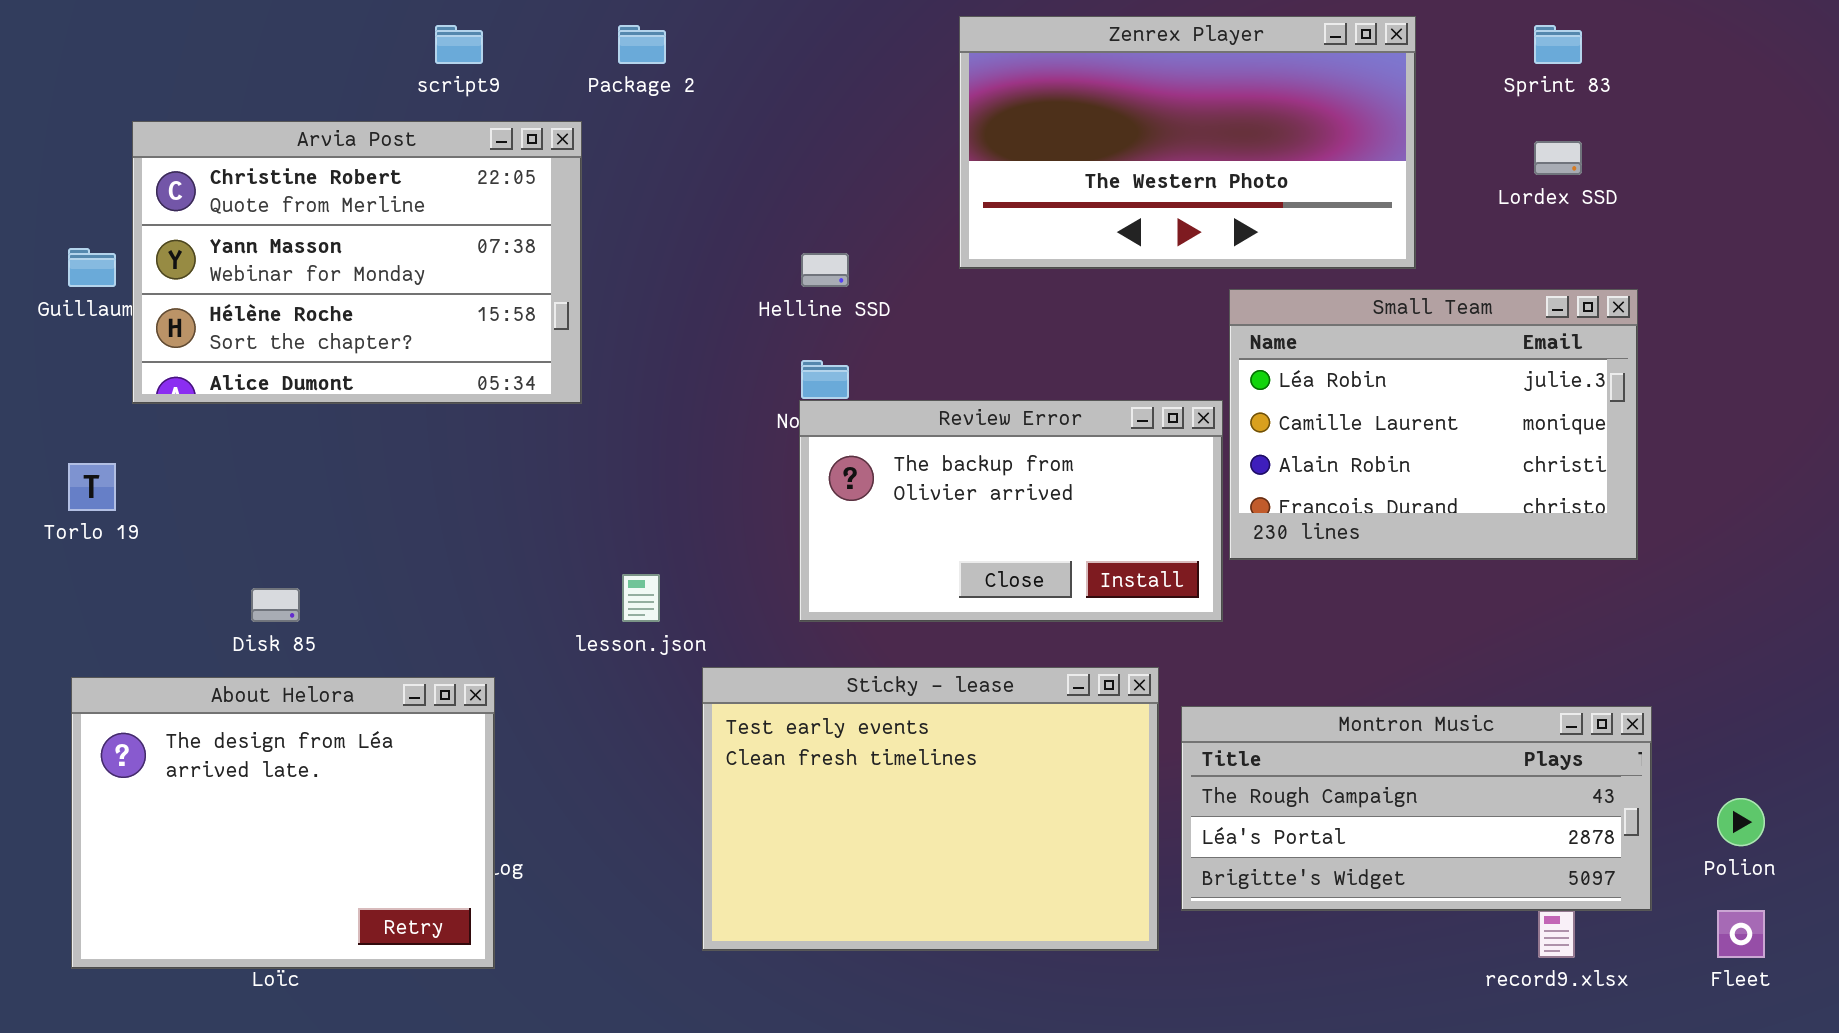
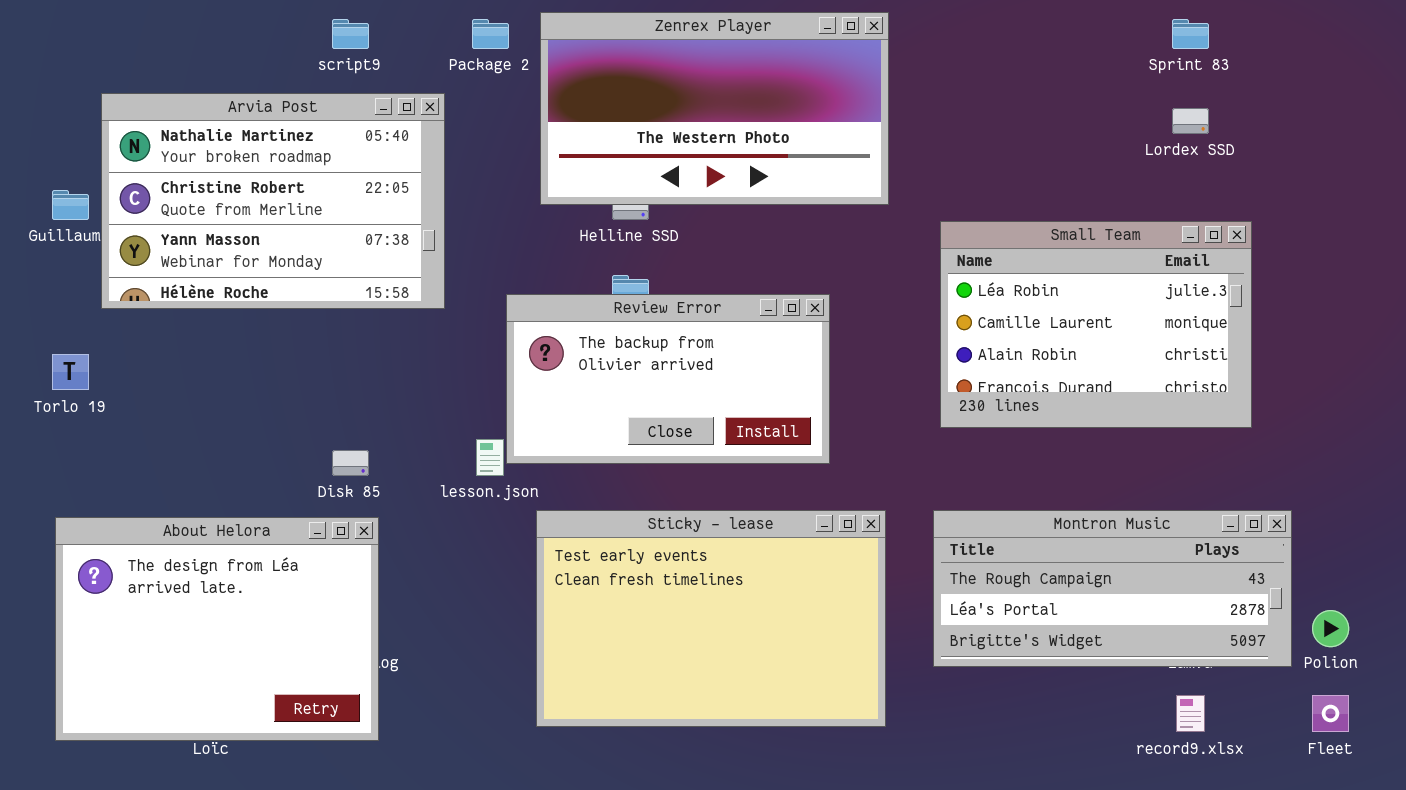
Zenrex Player: [959,16,1416,269] -> [540,12,889,205], moved
Arvia Post: [132,121,582,404] -> [101,93,445,309], scrolled up 1 row
Review Error: [799,400,1223,622] -> [506,294,830,464], moved
Disk 85: [251,588,300,622] -> [332,450,369,476], moved
Montron Music: [1181,706,1652,911] -> [933,510,1292,667], moved

